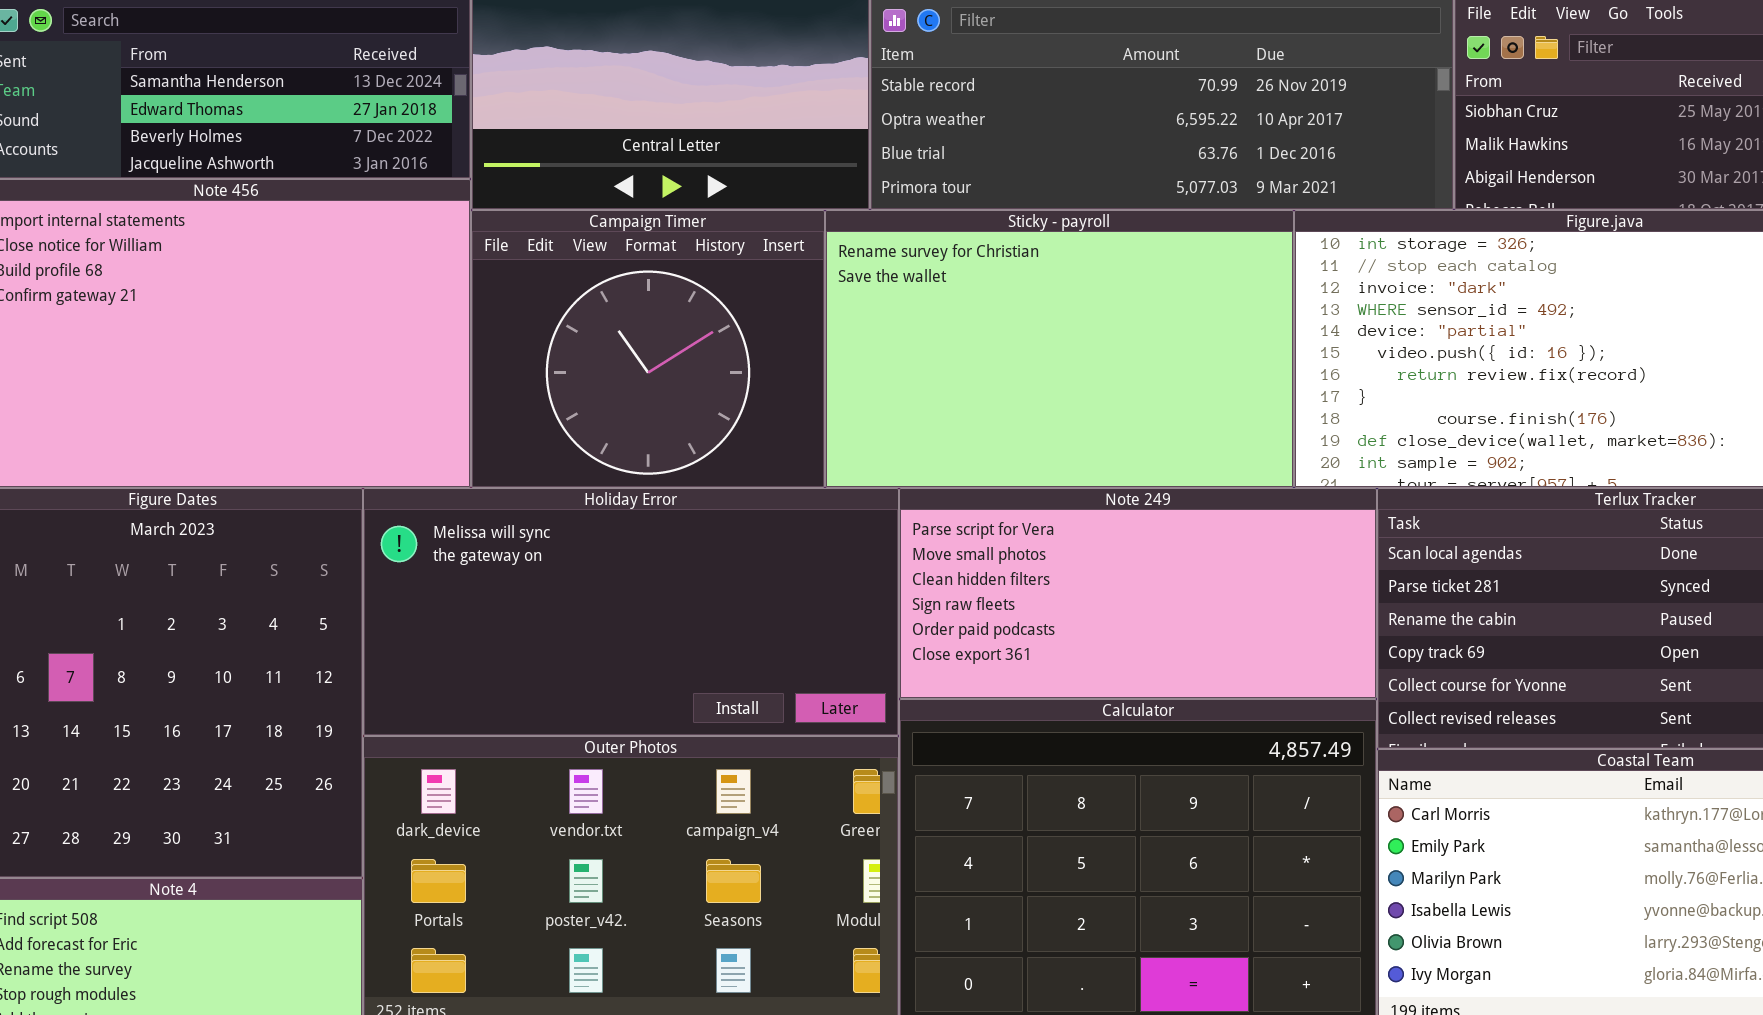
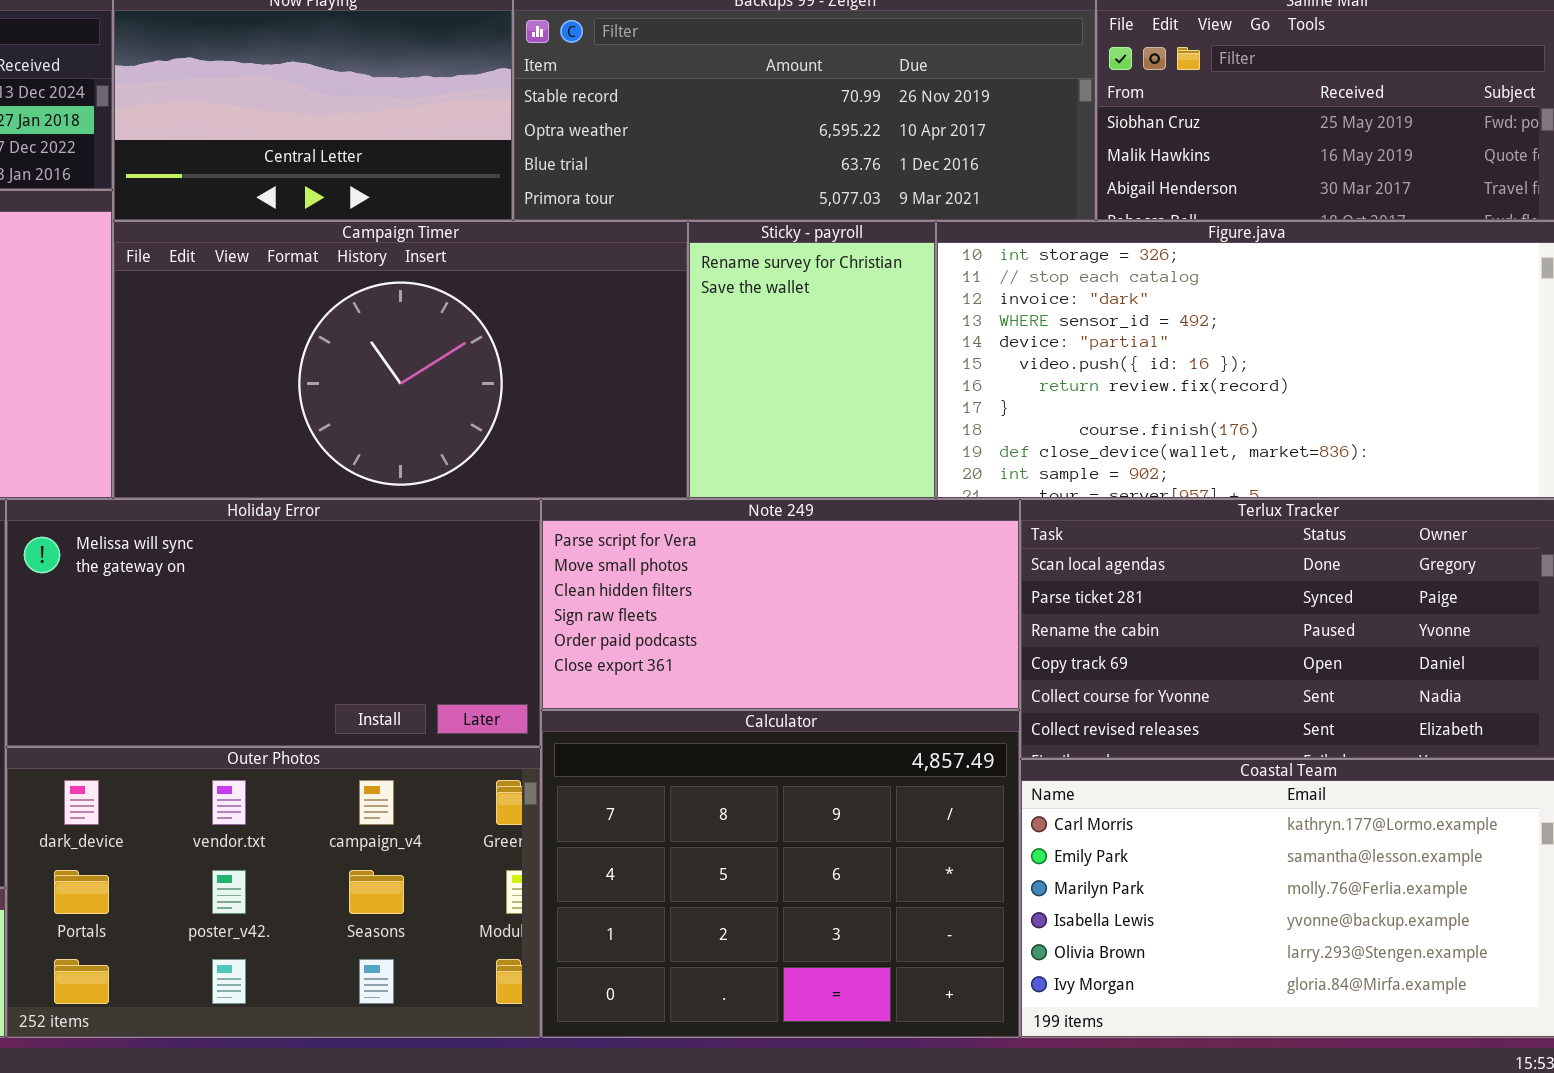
Campaign Timer: [471,210,825,488] -> [113,221,688,499], resized
Sticky - payroll: [825,210,1294,488] -> [688,221,936,499], resized

